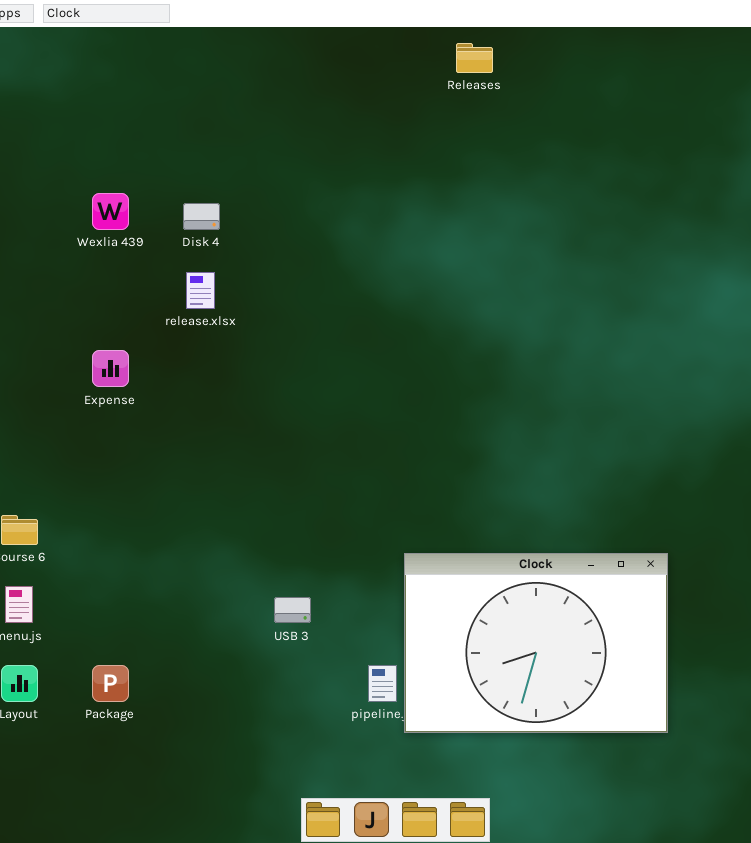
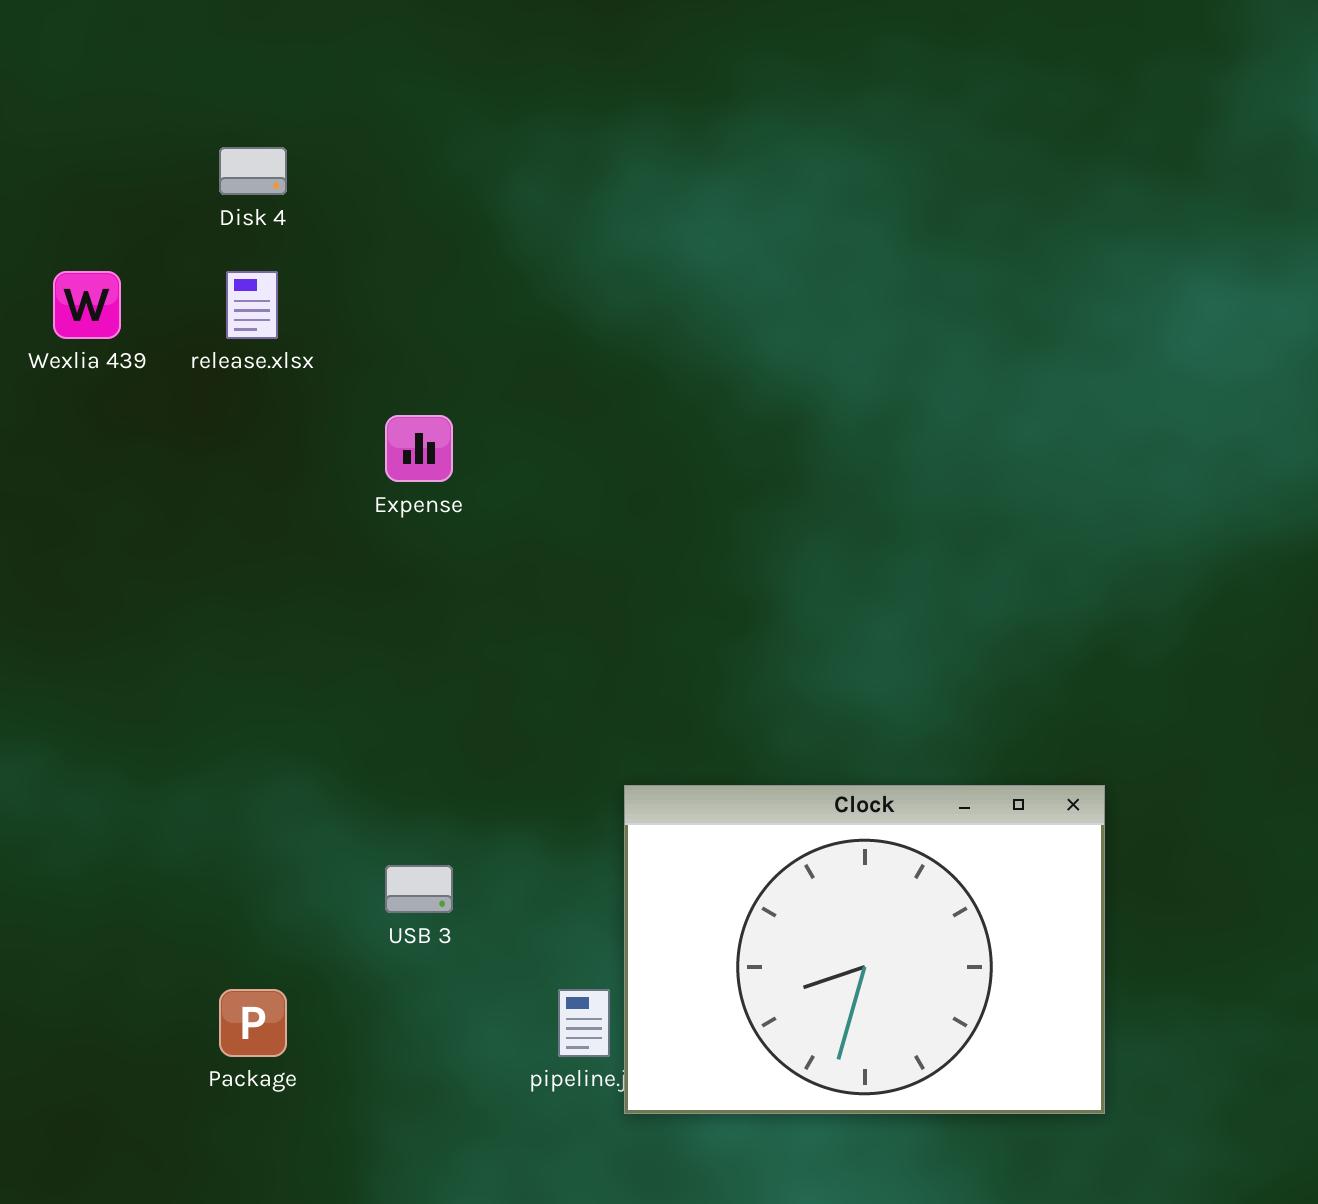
Wexlia 439: [92,193,129,230] -> [53,271,121,339], moved
Expense: [92,350,129,387] -> [385,415,453,482], moved
Package: [92,665,129,702] -> [219,989,287,1057], moved

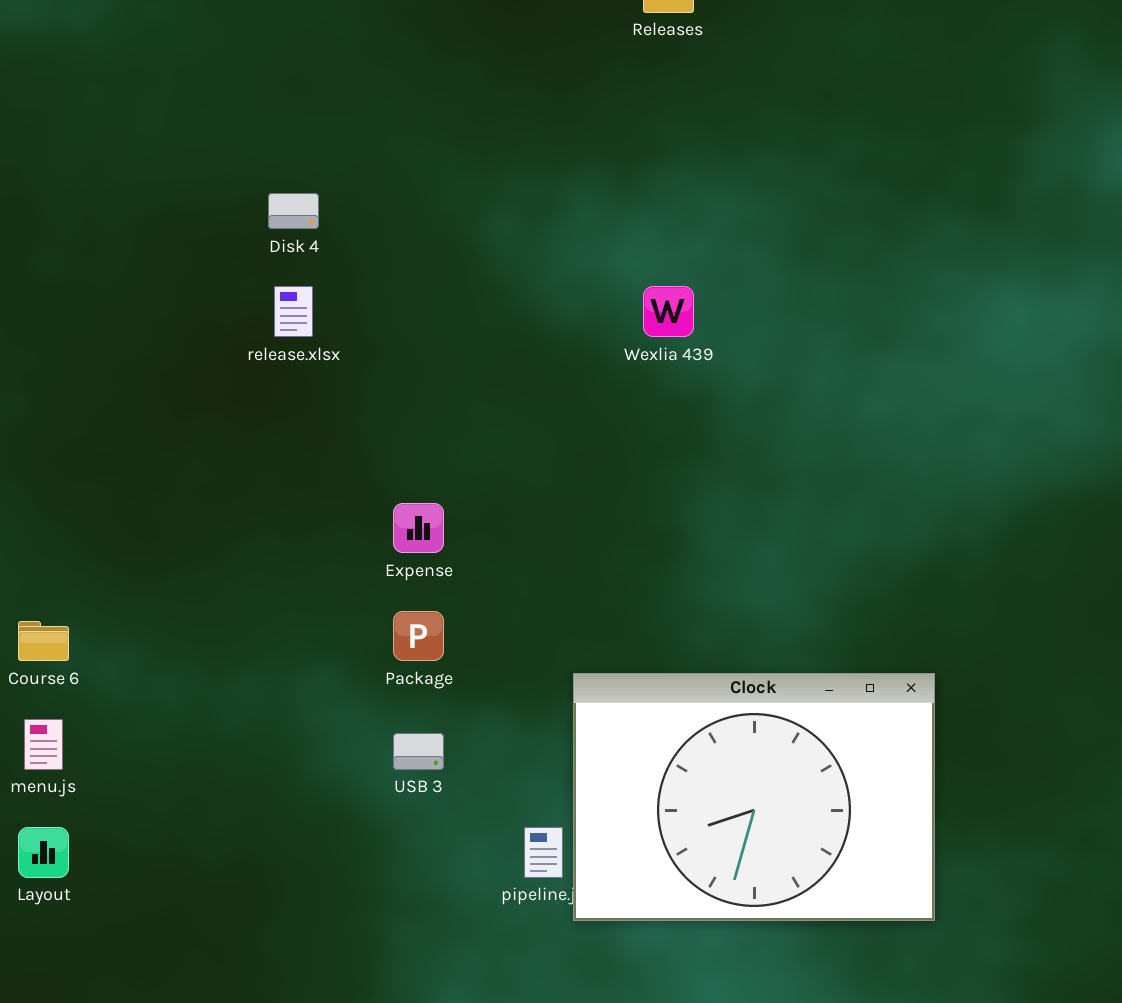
Wexlia 439: [53,271,121,339] -> [643,286,694,337], moved
Expense: [385,415,453,482] -> [393,503,444,553], moved
Package: [219,989,287,1057] -> [393,611,444,661], moved

